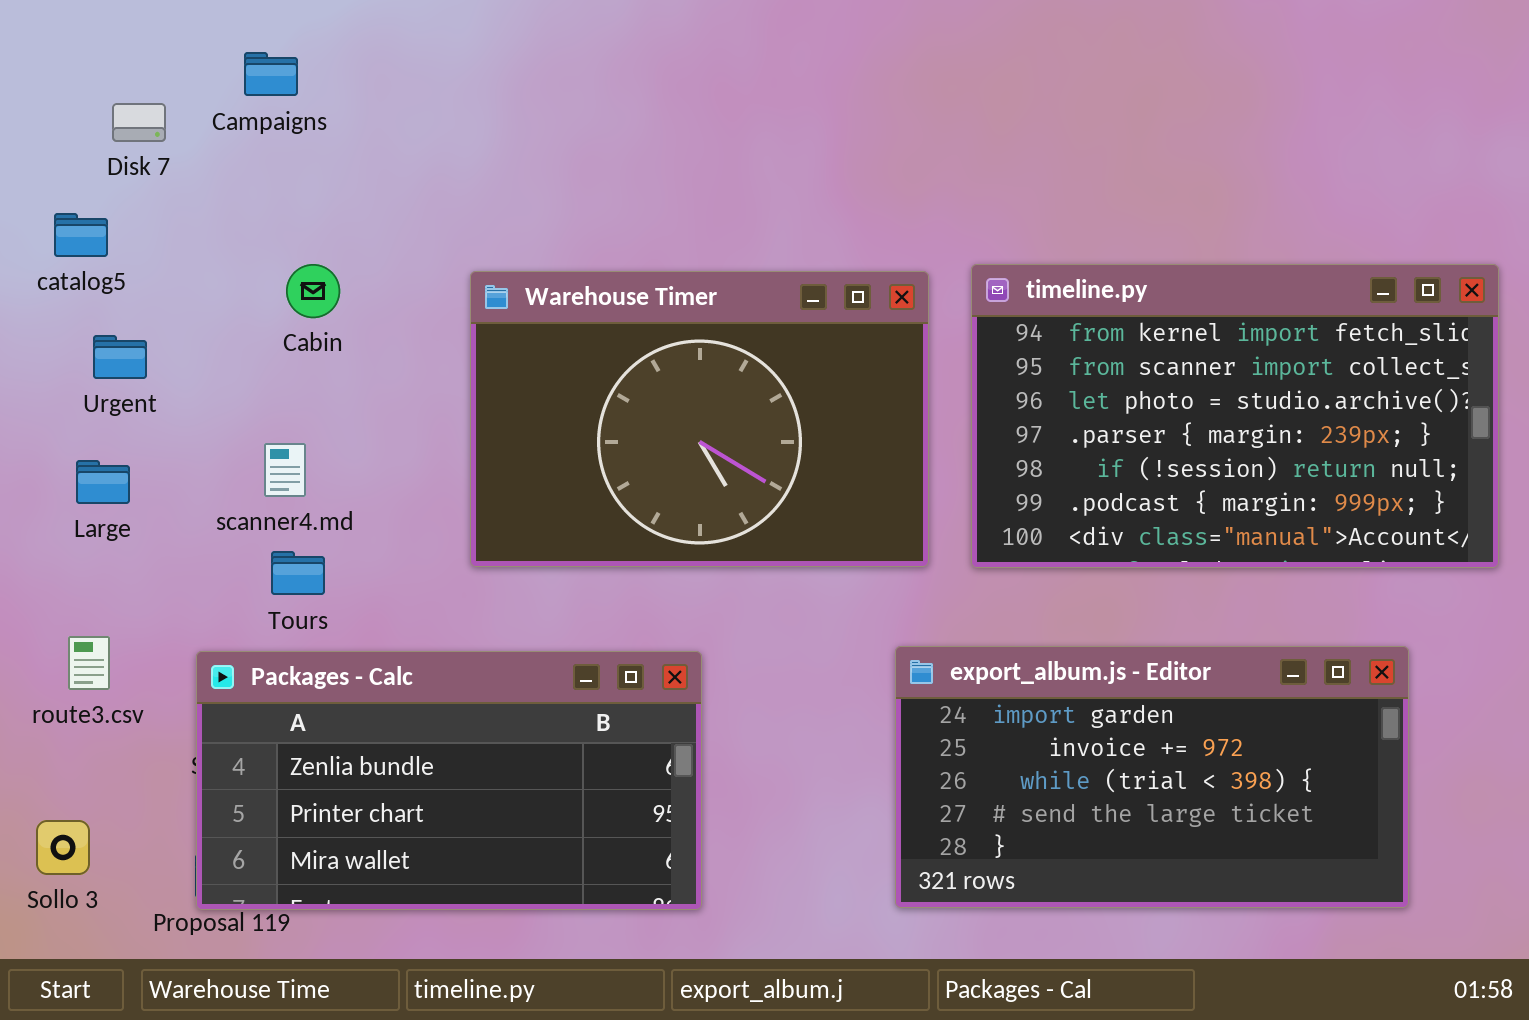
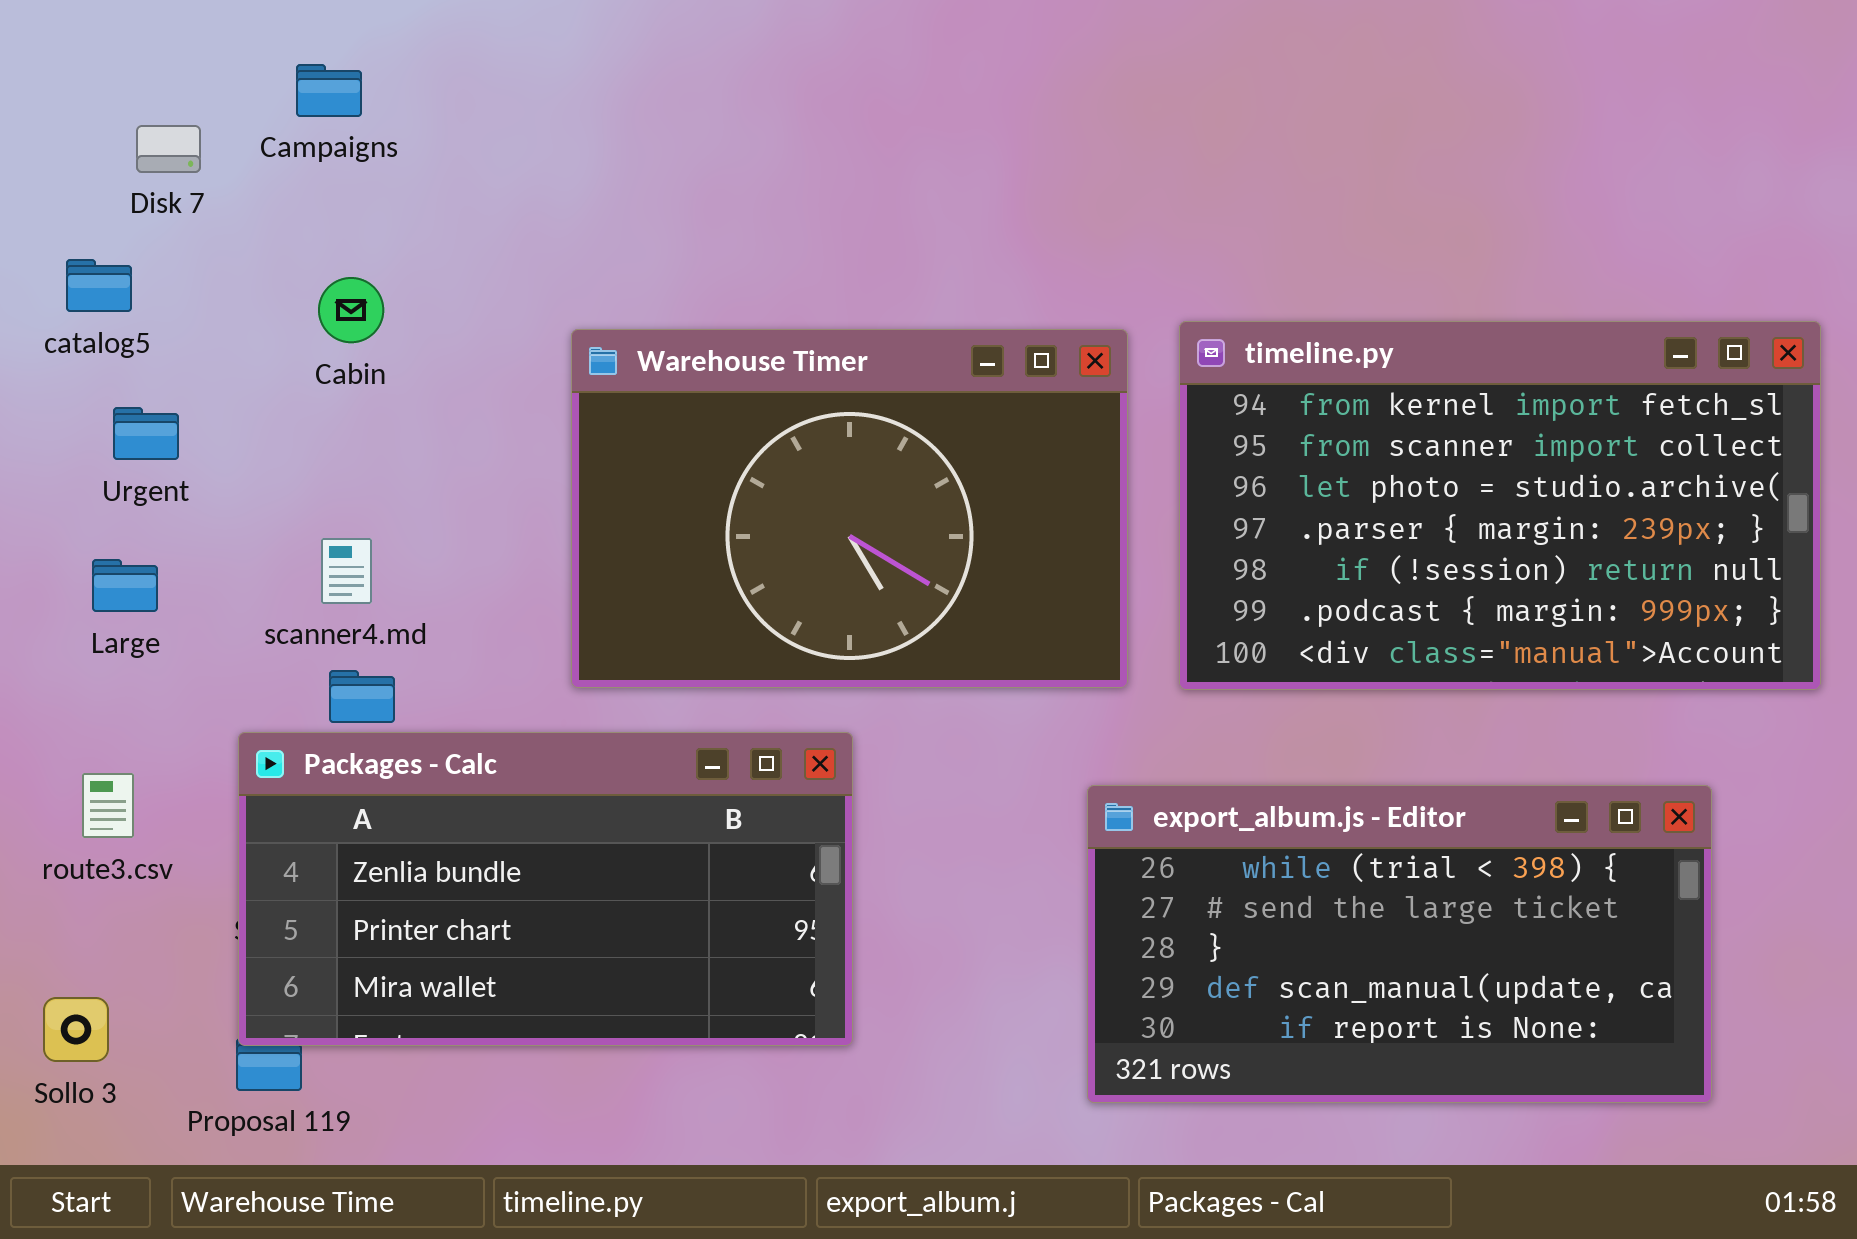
Cabin: [286,264,340,318] -> [318,277,384,343], moved
export_album.js - Editor: [895,646,1409,908] -> [1087,785,1712,1103], scrolled down 2 rows
Packages - Calc: [196,651,702,910] -> [238,732,853,1046], moved

